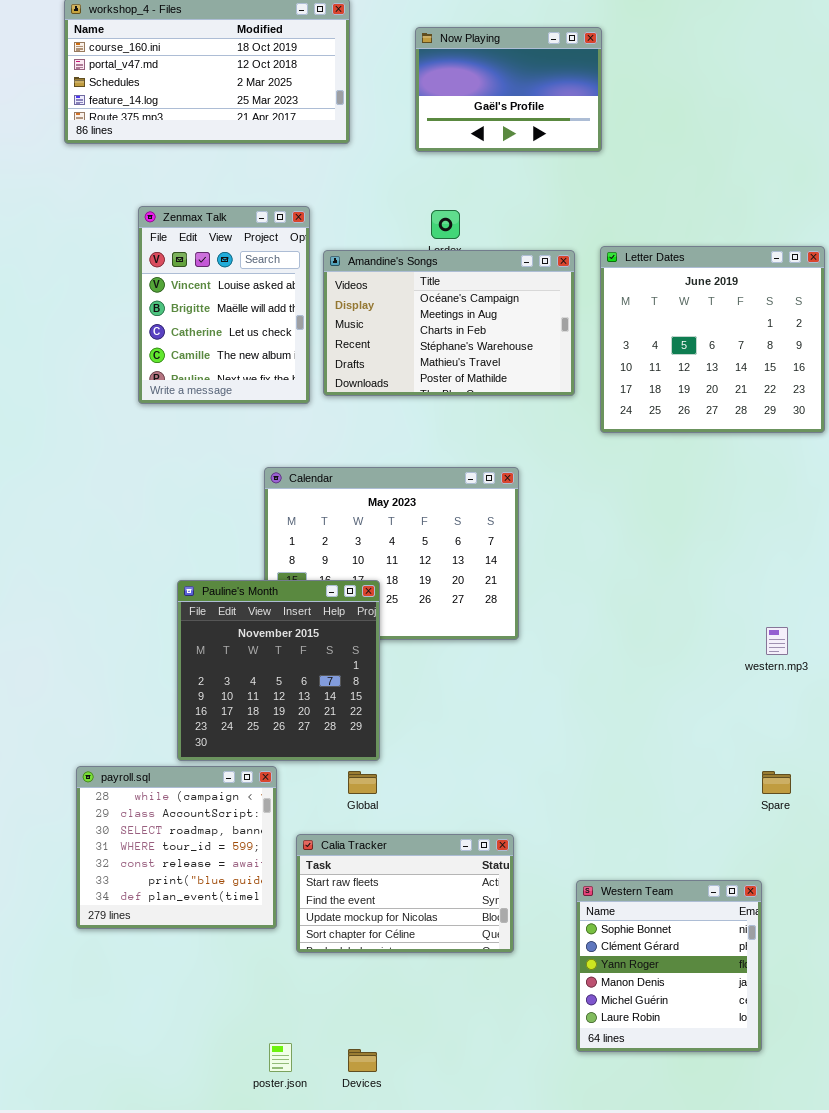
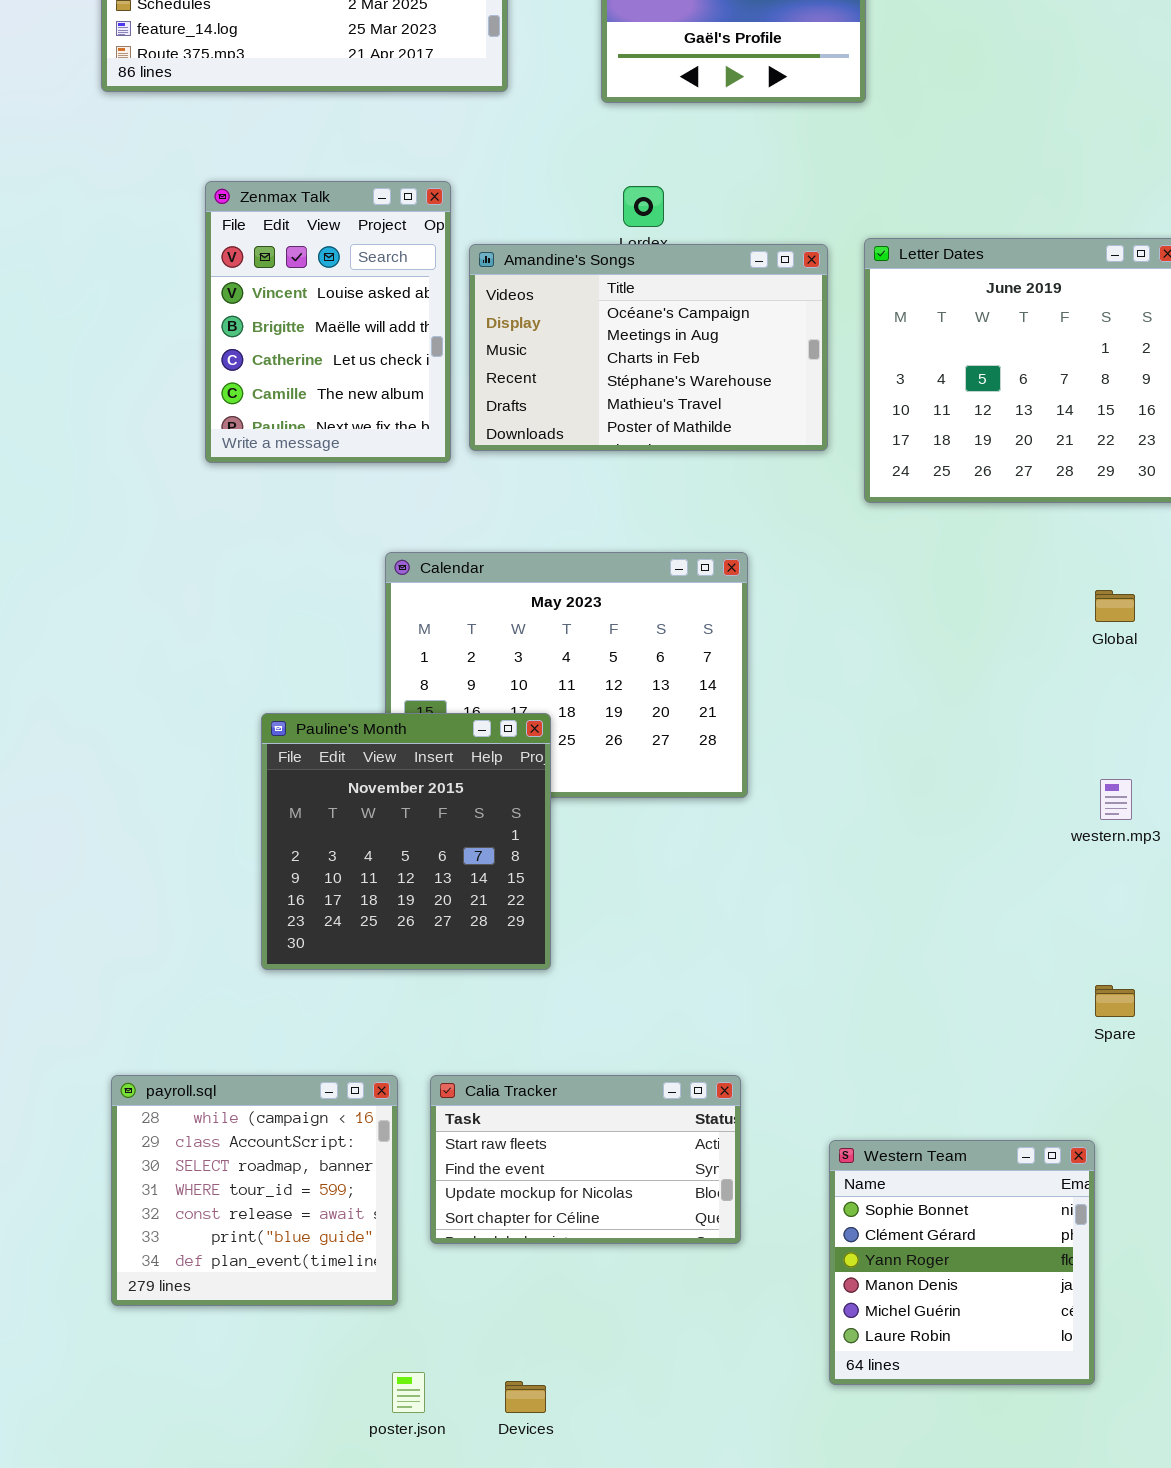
payroll.sql: [76,766,277,929] -> [111,1075,398,1306], moved
Global: [348,771,377,794] -> [1095,590,1135,622], moved

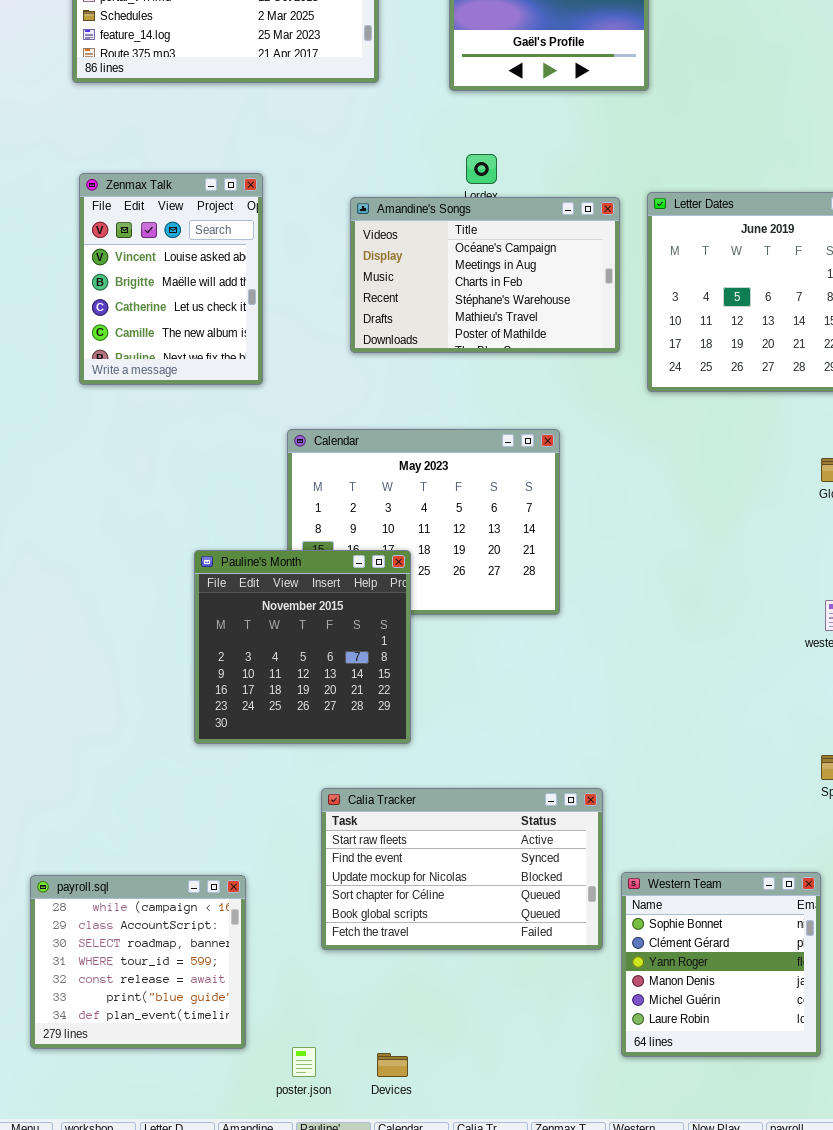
Zenmax Talk: [205,181,451,463] -> [79,173,263,385], moved
payroll.sql: [111,1075,398,1306] -> [30,875,246,1049], moved
Calia Tracker: [430,1075,741,1244] -> [321,788,603,950], resized

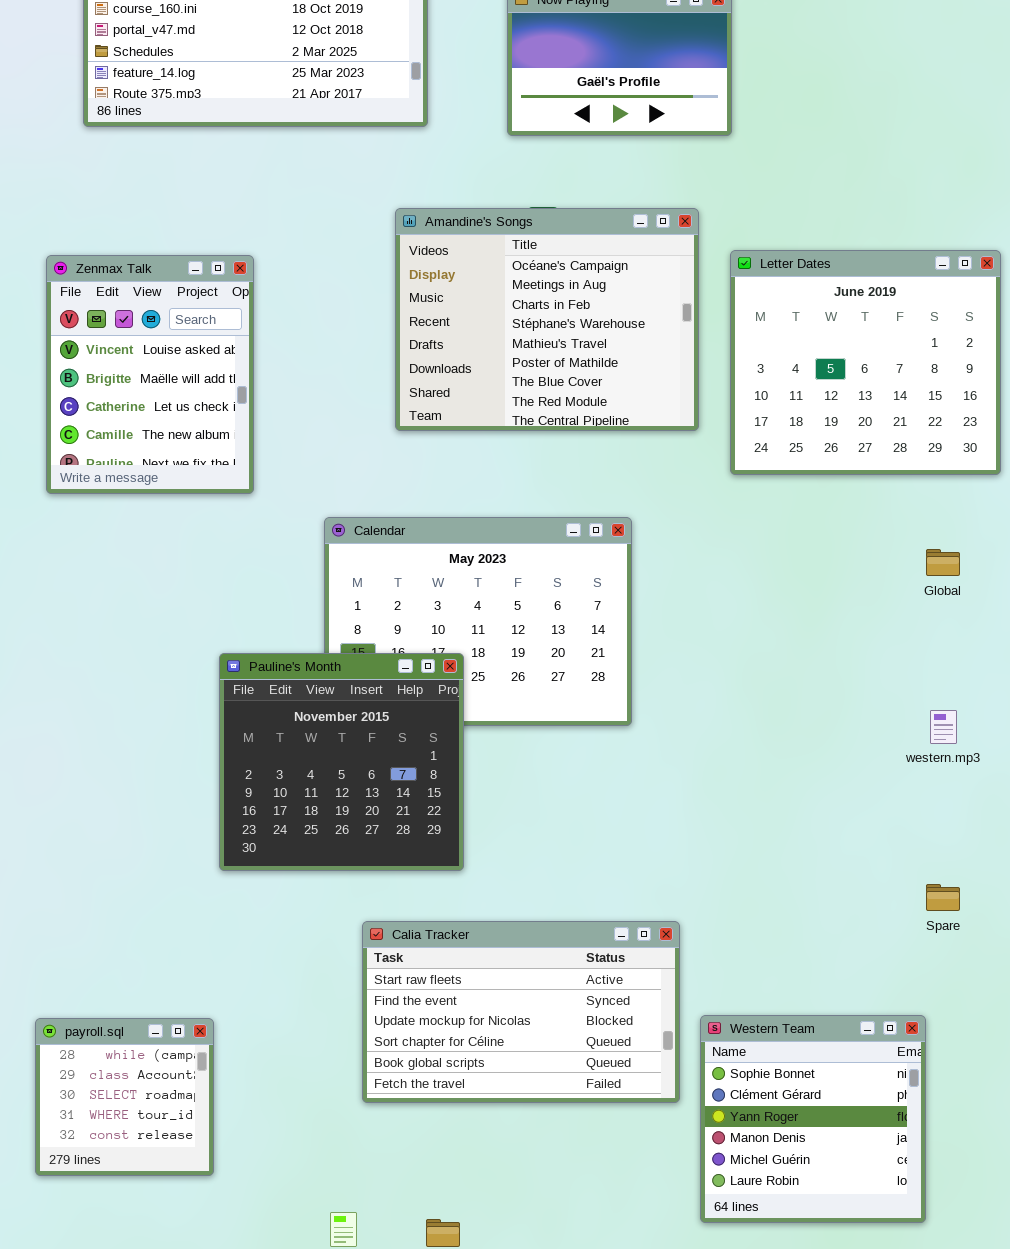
Zenmax Talk: [79,173,263,385] -> [46,255,254,494], moved
Amandine's Songs: [350,197,620,353] -> [395,208,699,431], resized
payroll.sql: [30,875,246,1049] -> [35,1018,214,1176], resized

